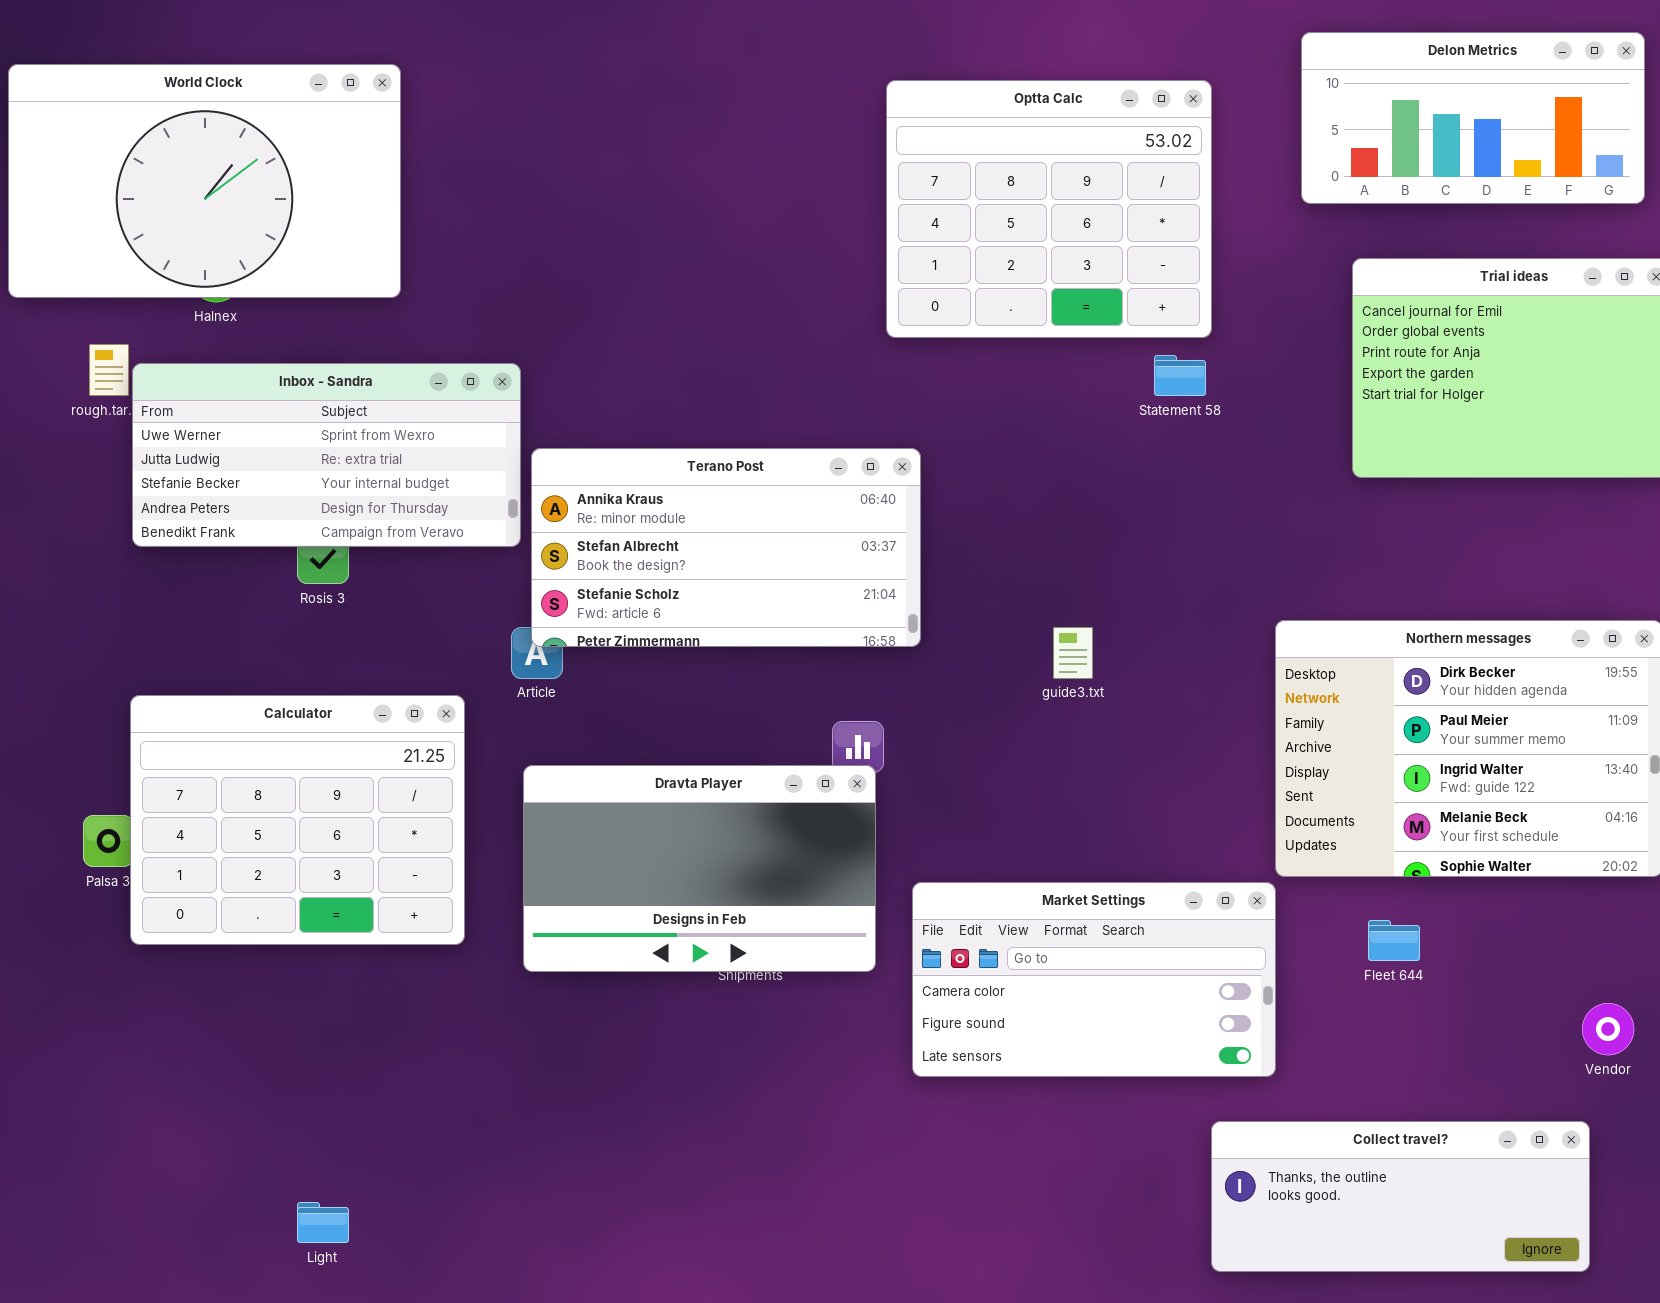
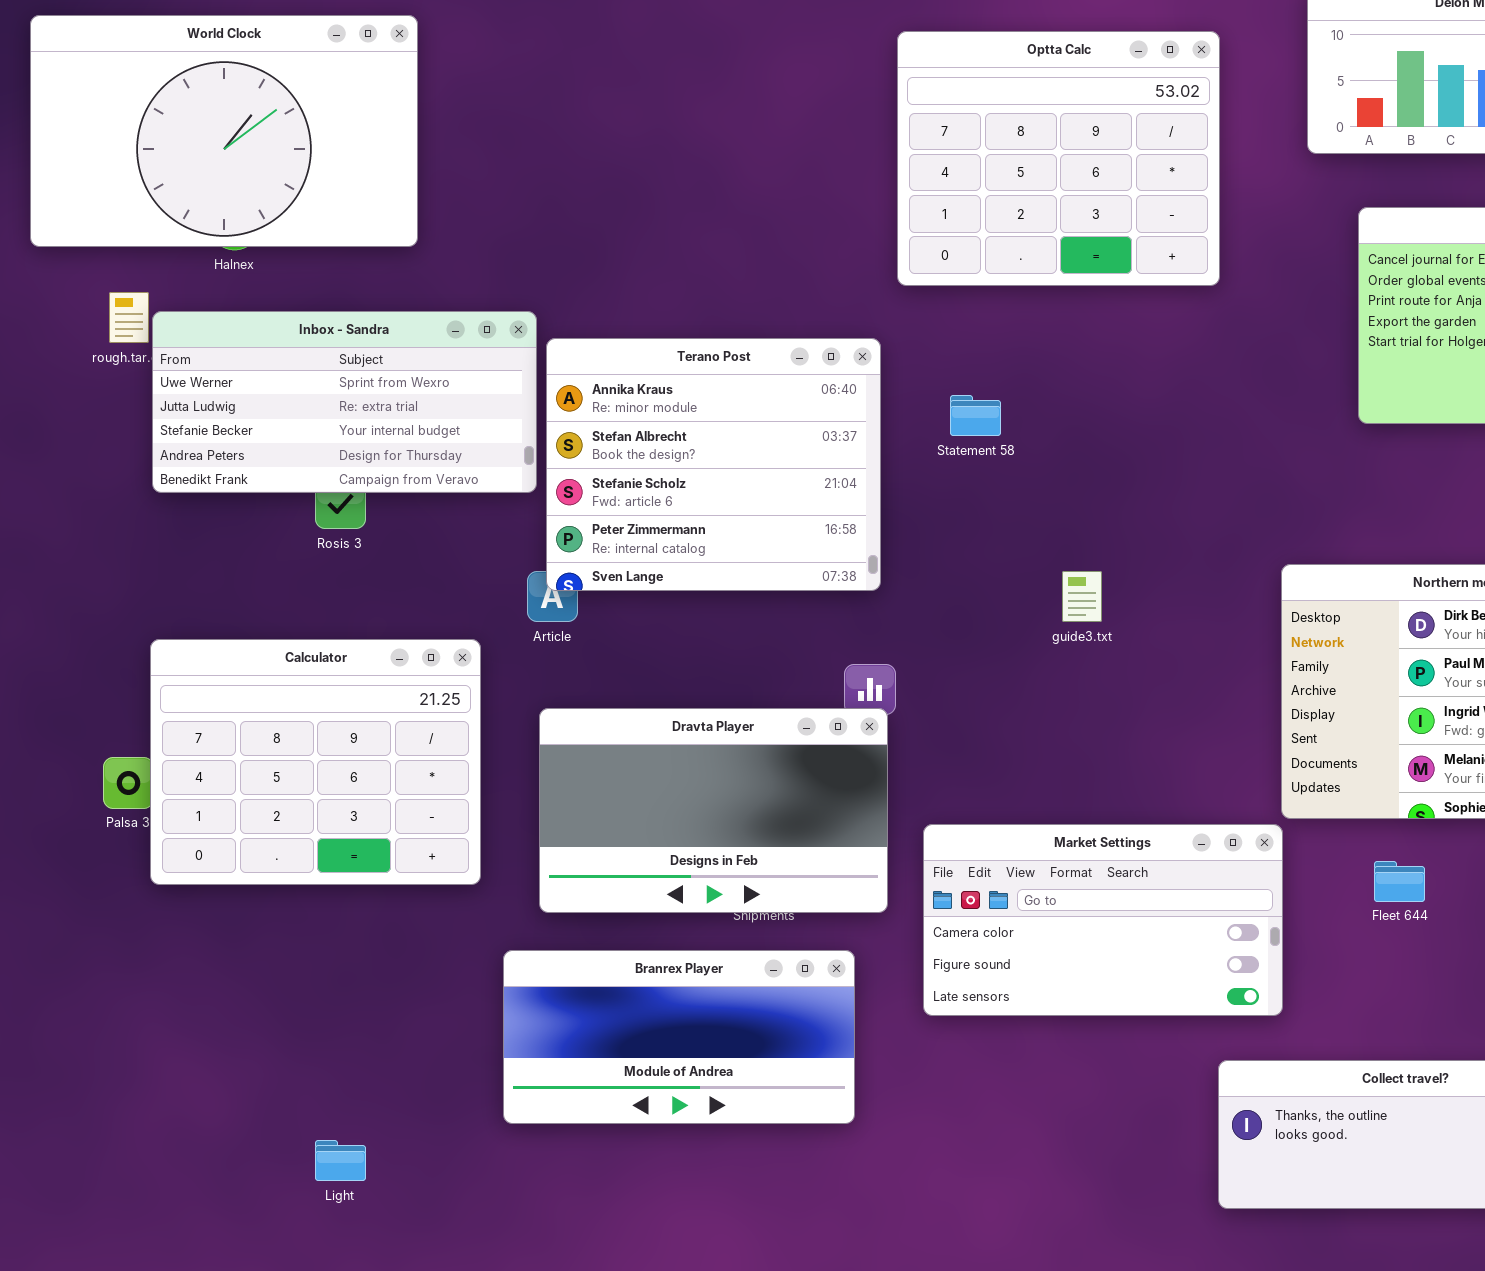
Statement 58: [1154,355,1206,396] -> [950,395,1001,436], moved
Terano Post: [531,448,921,647] -> [546,338,881,591], resized
Branrex Player: none -> [503,950,855,1124], opened

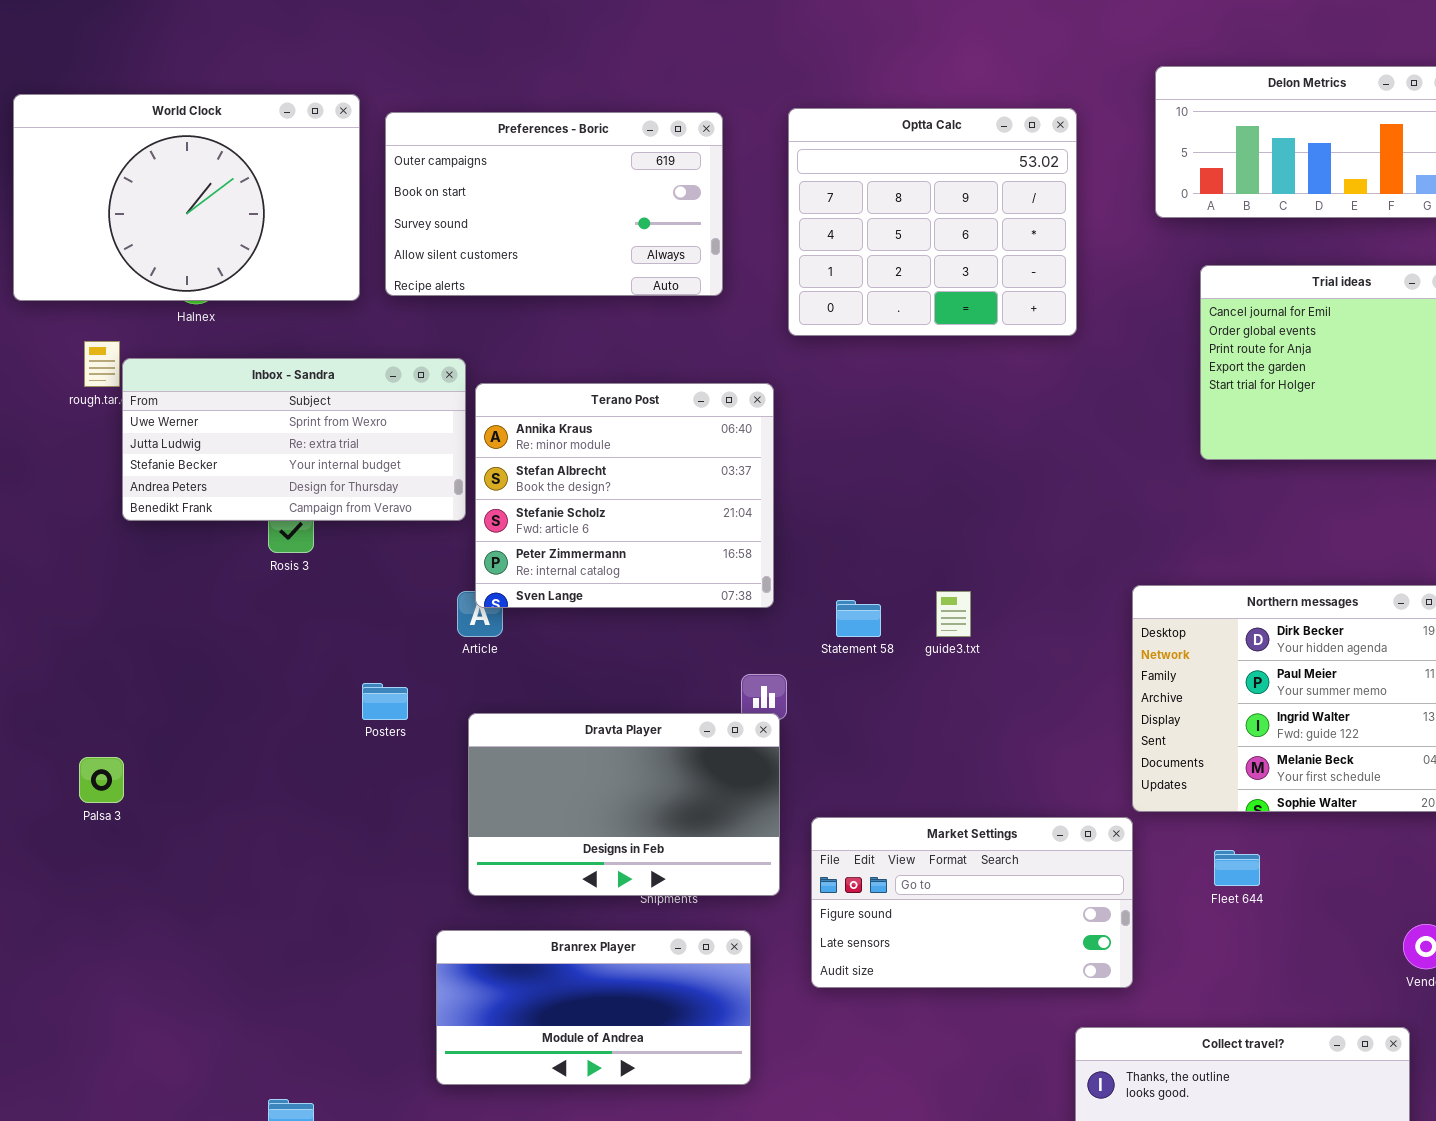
Preferences - Boric: none -> [385,112,723,296], opened
Statement 58: [950,395,1001,436] -> [836,600,881,637], moved
Calculator: [150,639,481,885] -> none, closed
Market Settings: [923,824,1283,1016] -> [811,817,1133,988], scrolled down 1 row

